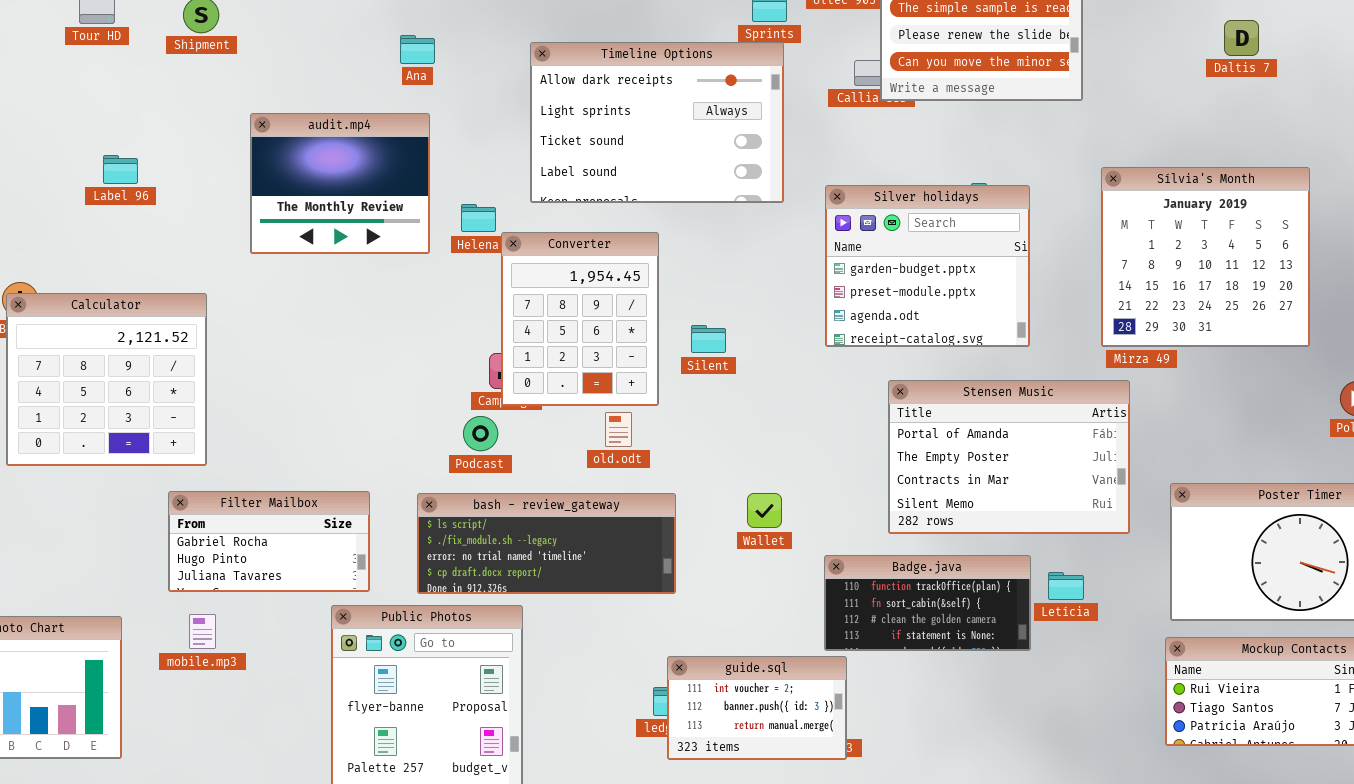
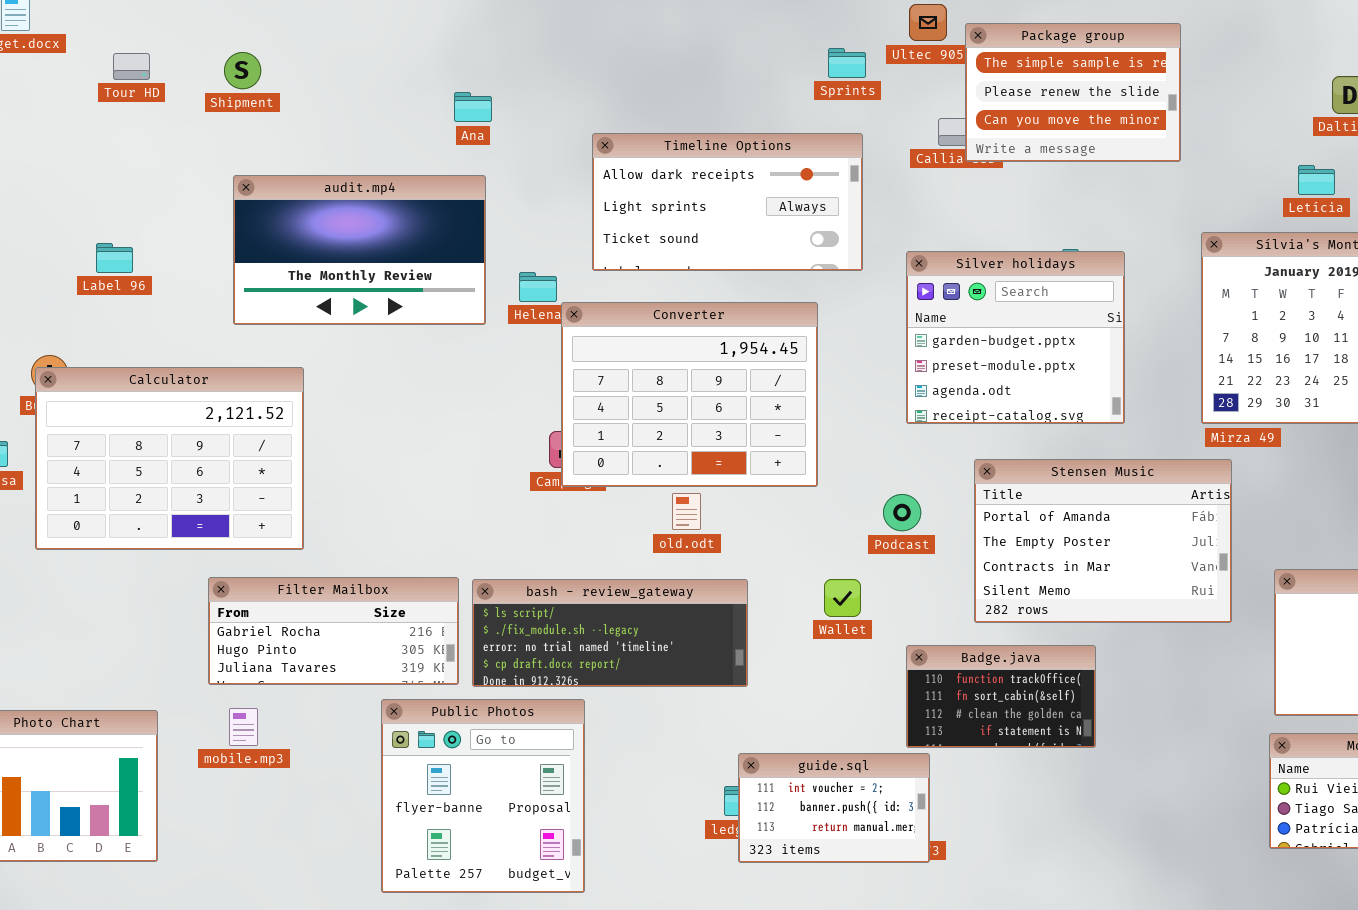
Timeline Options: [530,42,784,203] -> [592,133,863,271], resized
audit.mp4: [250,113,430,254] -> [233,175,486,325], resized
Label 96: [103,155,138,184] -> [96,243,133,273], moved
Converter: [501,232,659,406] -> [561,302,818,487], resized
Calculator: [6,293,207,466] -> [35,367,304,550], resized
Podcast: [463,416,498,451] -> [883,494,921,531], moved
Filter Mailbox: [168,491,370,592] -> [208,577,459,685], resized
Badge.java: [824,555,1031,651] -> [906,645,1096,748], resized
Letícia: [1048,572,1084,600] -> [1298,165,1335,195], moved

